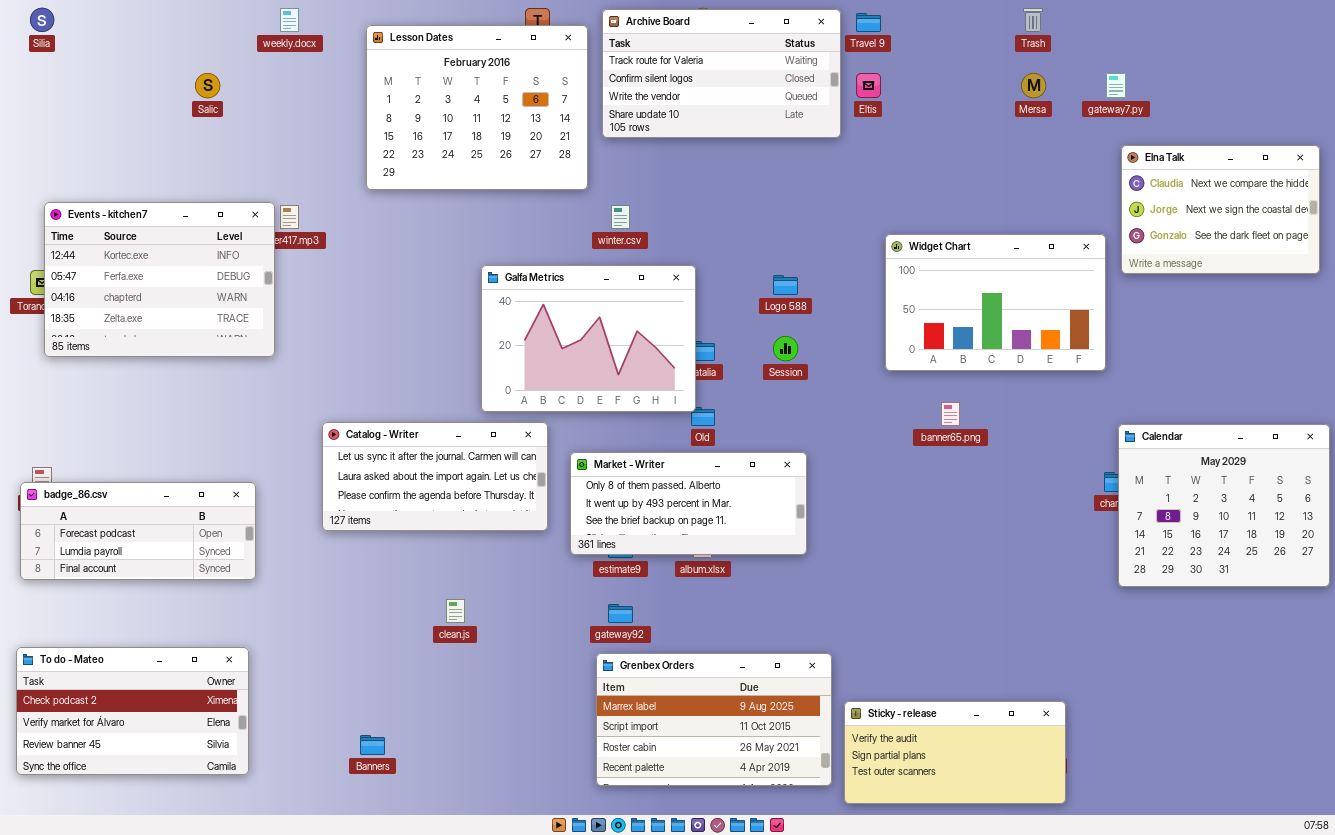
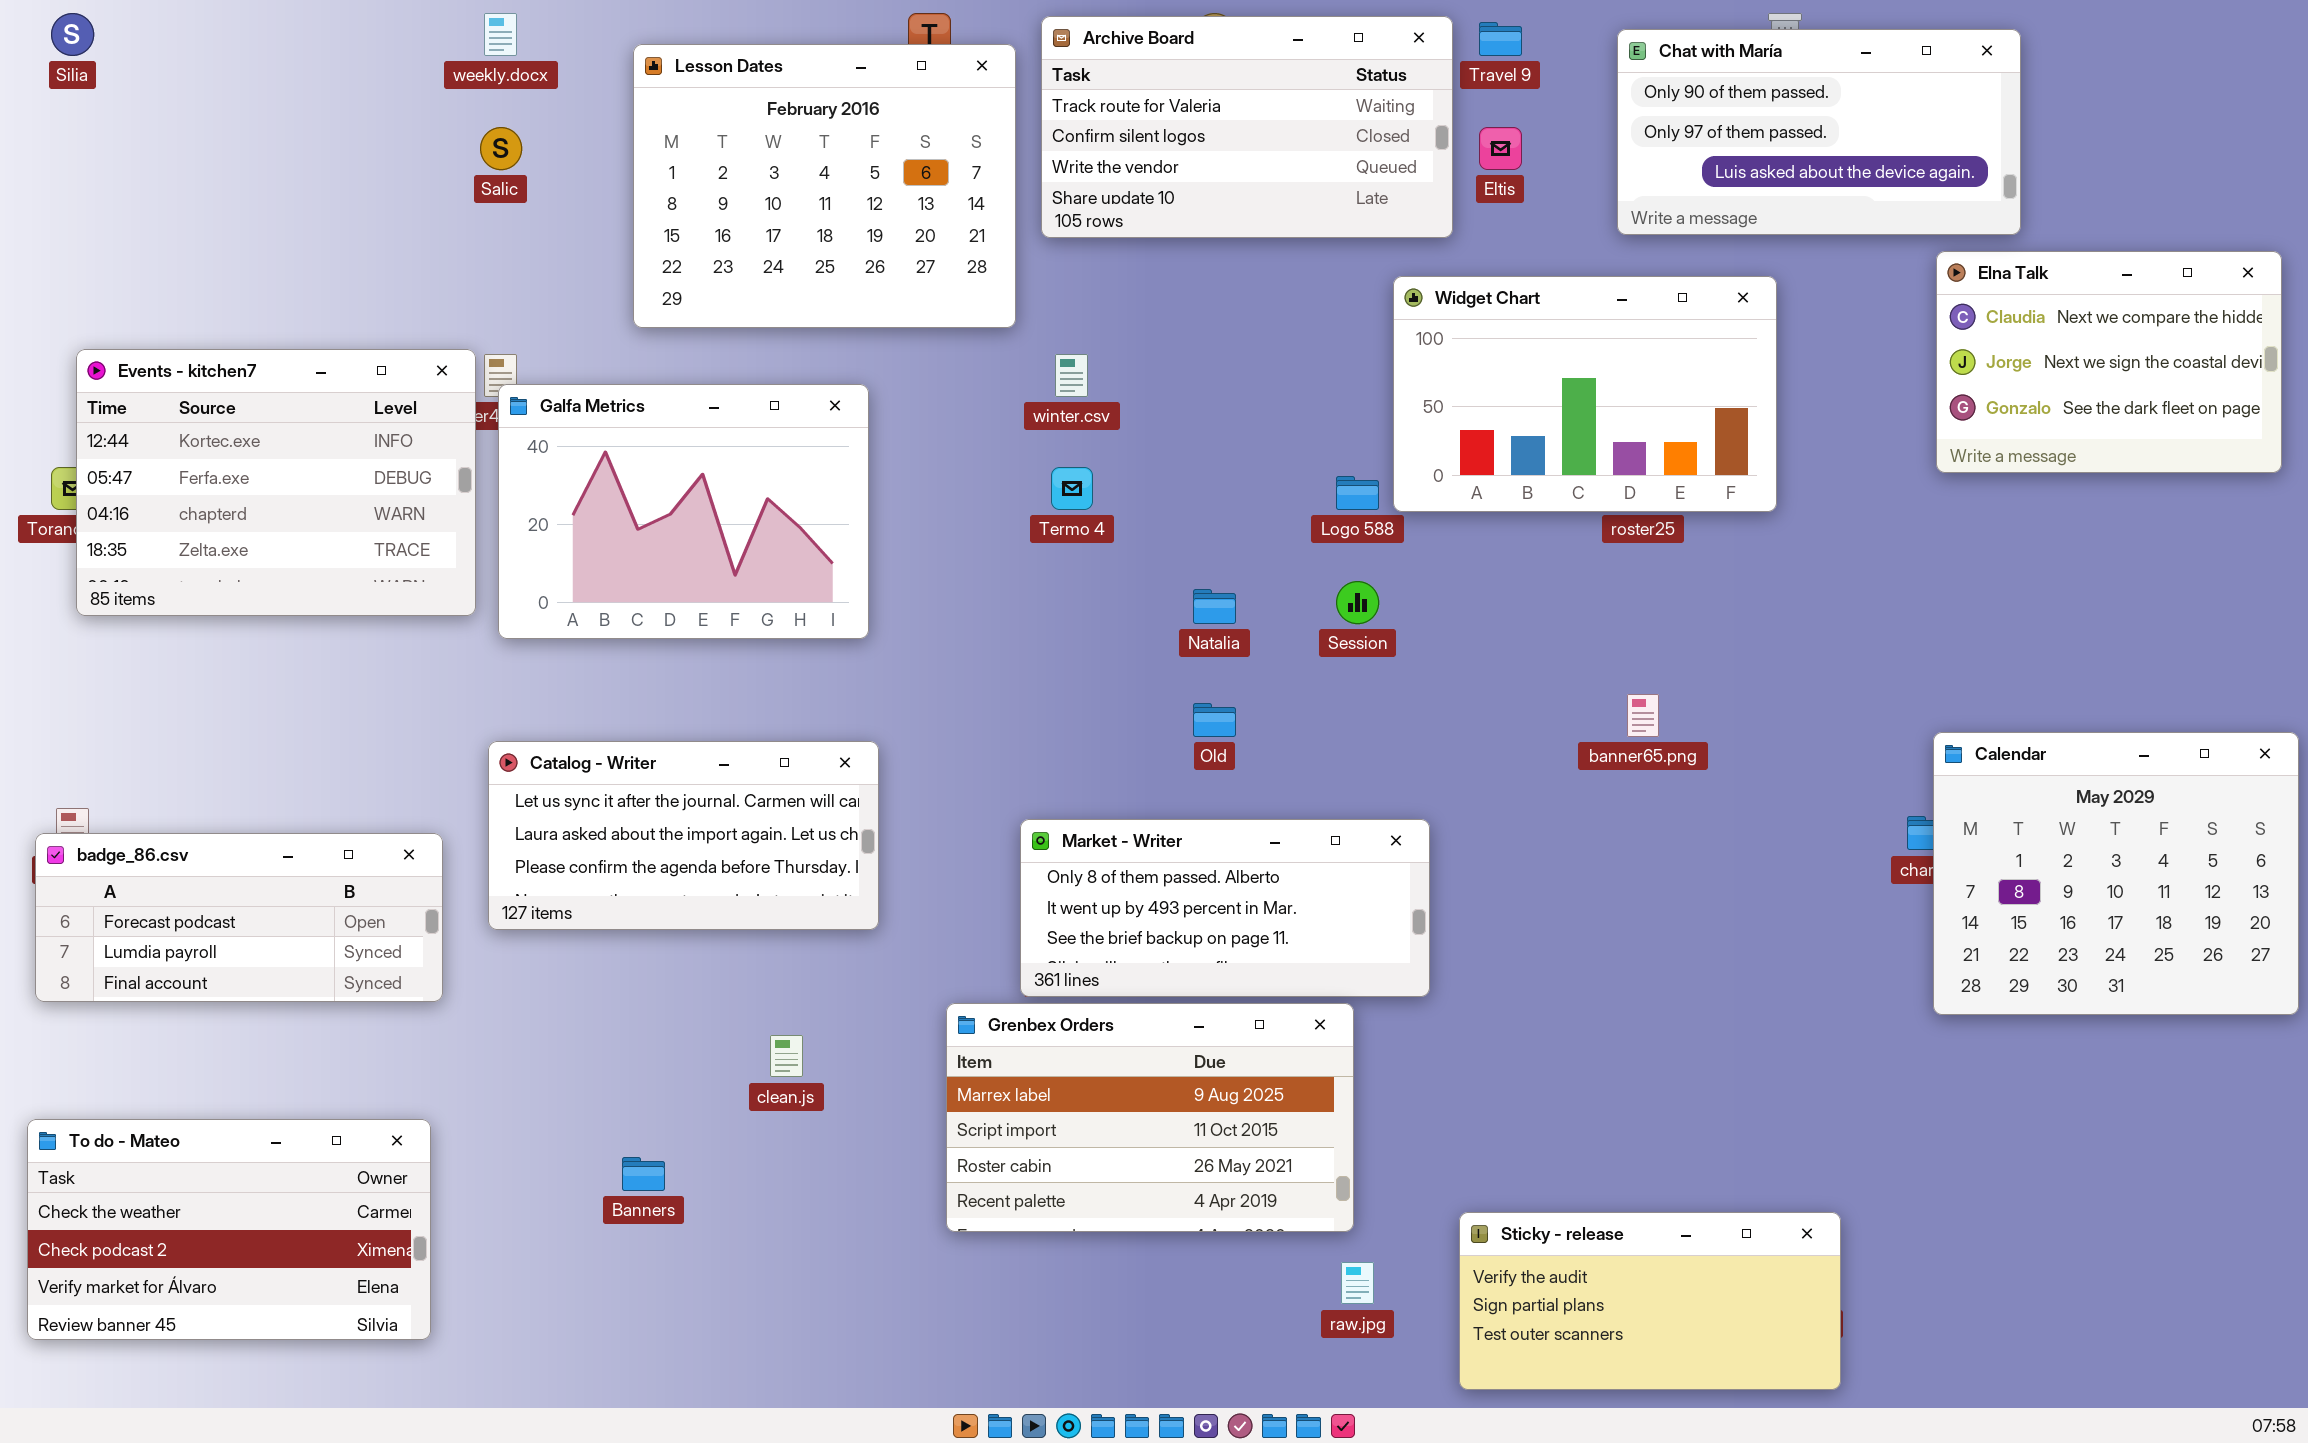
Chat with María: none -> [1617,29,2021,235], opened
Salic: [195,73,220,98] -> [480,127,522,170], moved
Widget Chart: [885,234,1106,371] -> [1393,276,1777,512], moved
Galfa Metrics: [481,265,696,412] -> [498,384,869,639], moved
Catalog - Writer: [322,422,548,531] -> [488,741,879,930], moved
Market - Writer: [570,452,807,555] -> [1020,819,1430,997], moved
To do - Mateo: [16,647,249,775] -> [27,1119,431,1340], scrolled up 1 row
Grenbex Orders: [596,653,832,786] -> [946,1003,1354,1232], moved
Banners: [360,735,385,755] -> [622,1157,665,1191], moved

